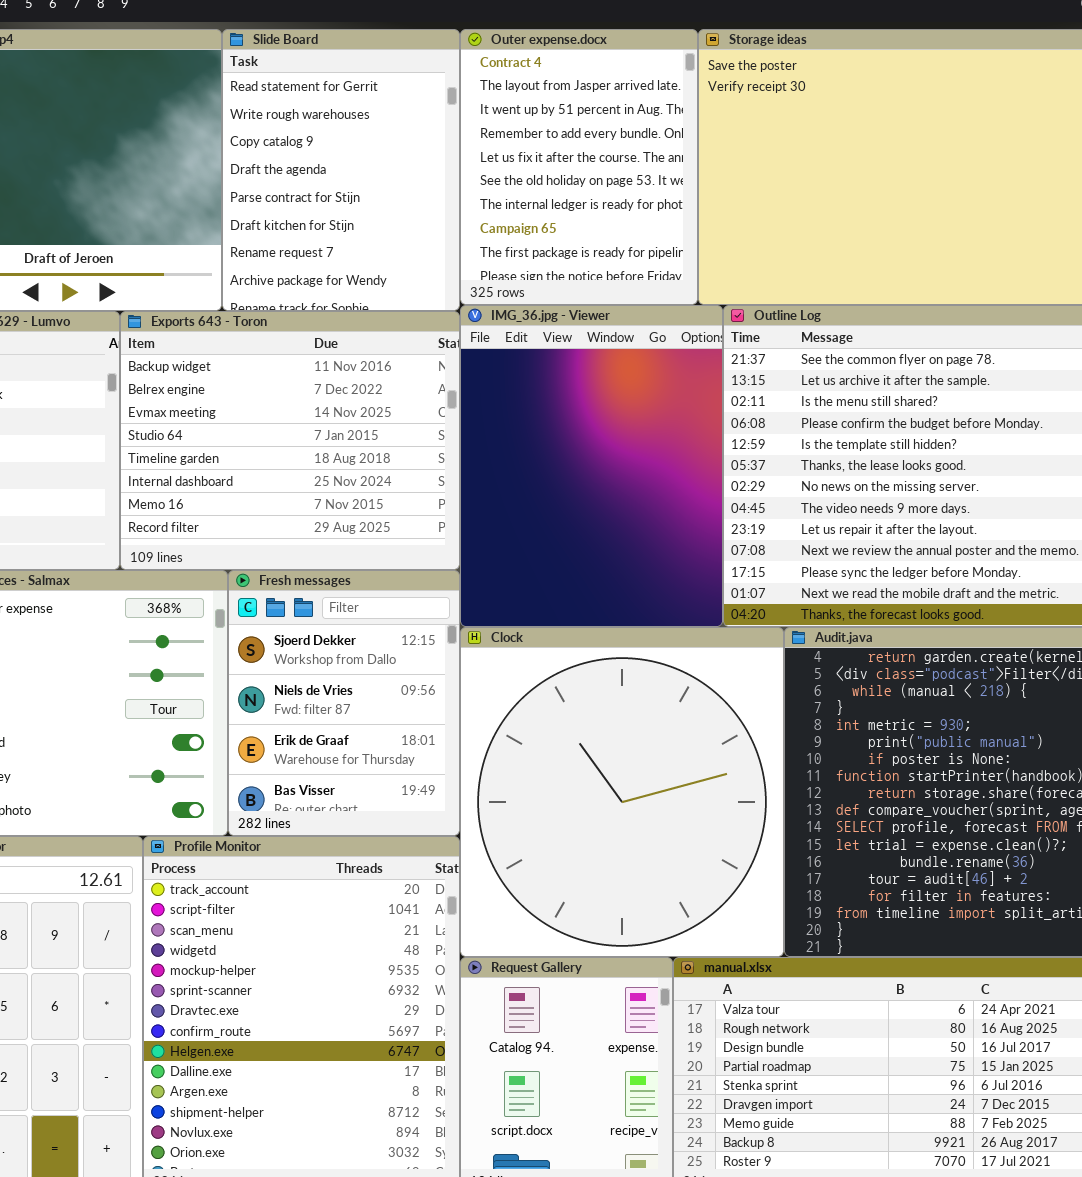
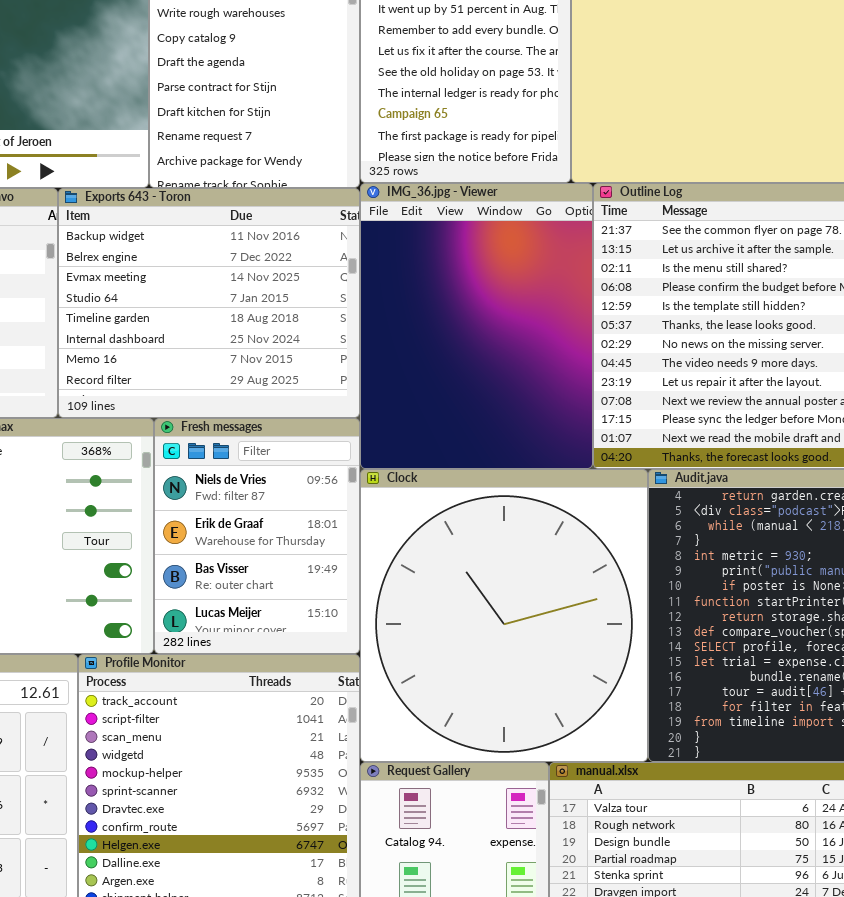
Fresh messages: [228,570,460,836] -> [154,418,360,654], scrolled down 1 row

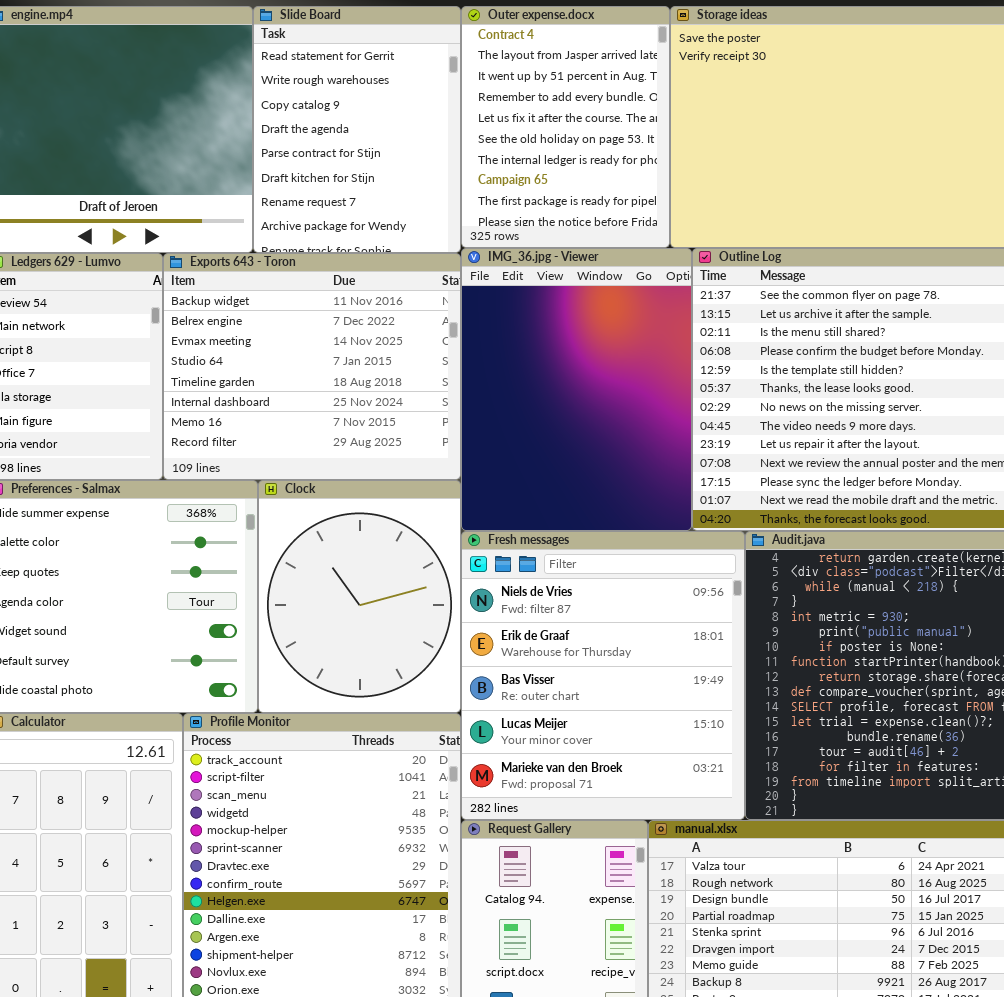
Fresh messages: [154,418,360,654] -> [461,531,745,820], moved, resized
Clock: [360,469,648,762] -> [258,480,461,713], moved, resized

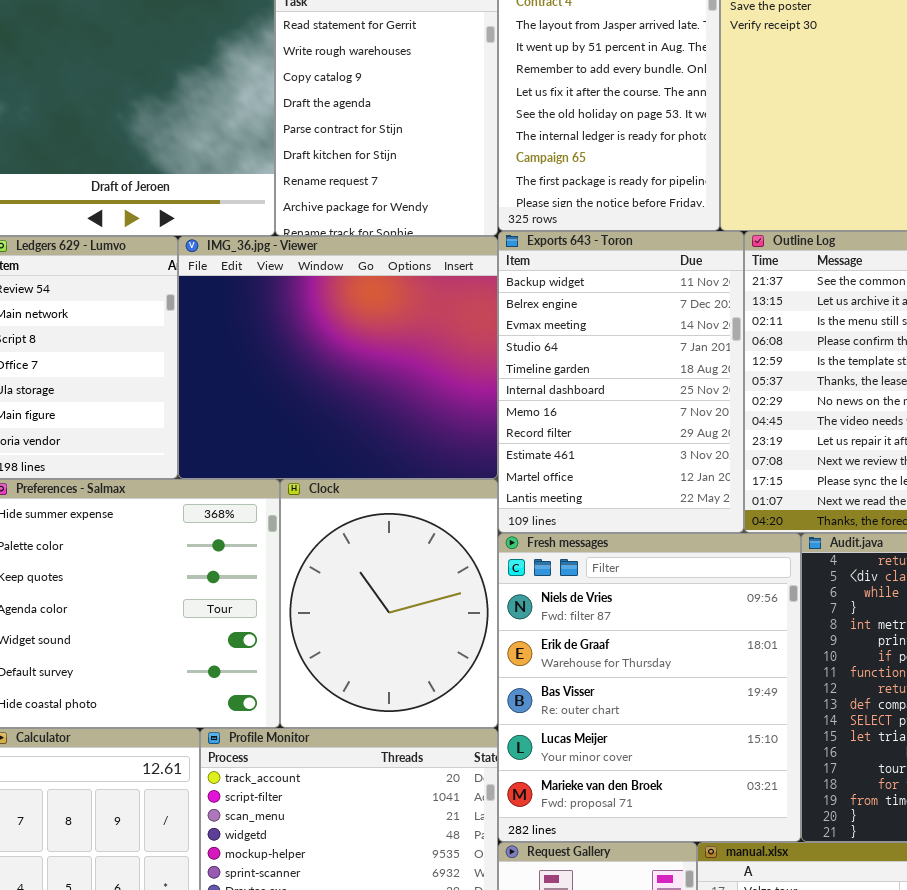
IMG_36.jpg - Viewer: [461,248,692,531] -> [178,236,498,479], moved, resized
Exports 643 - Toron: [163,253,461,480] -> [498,231,744,533], moved, resized

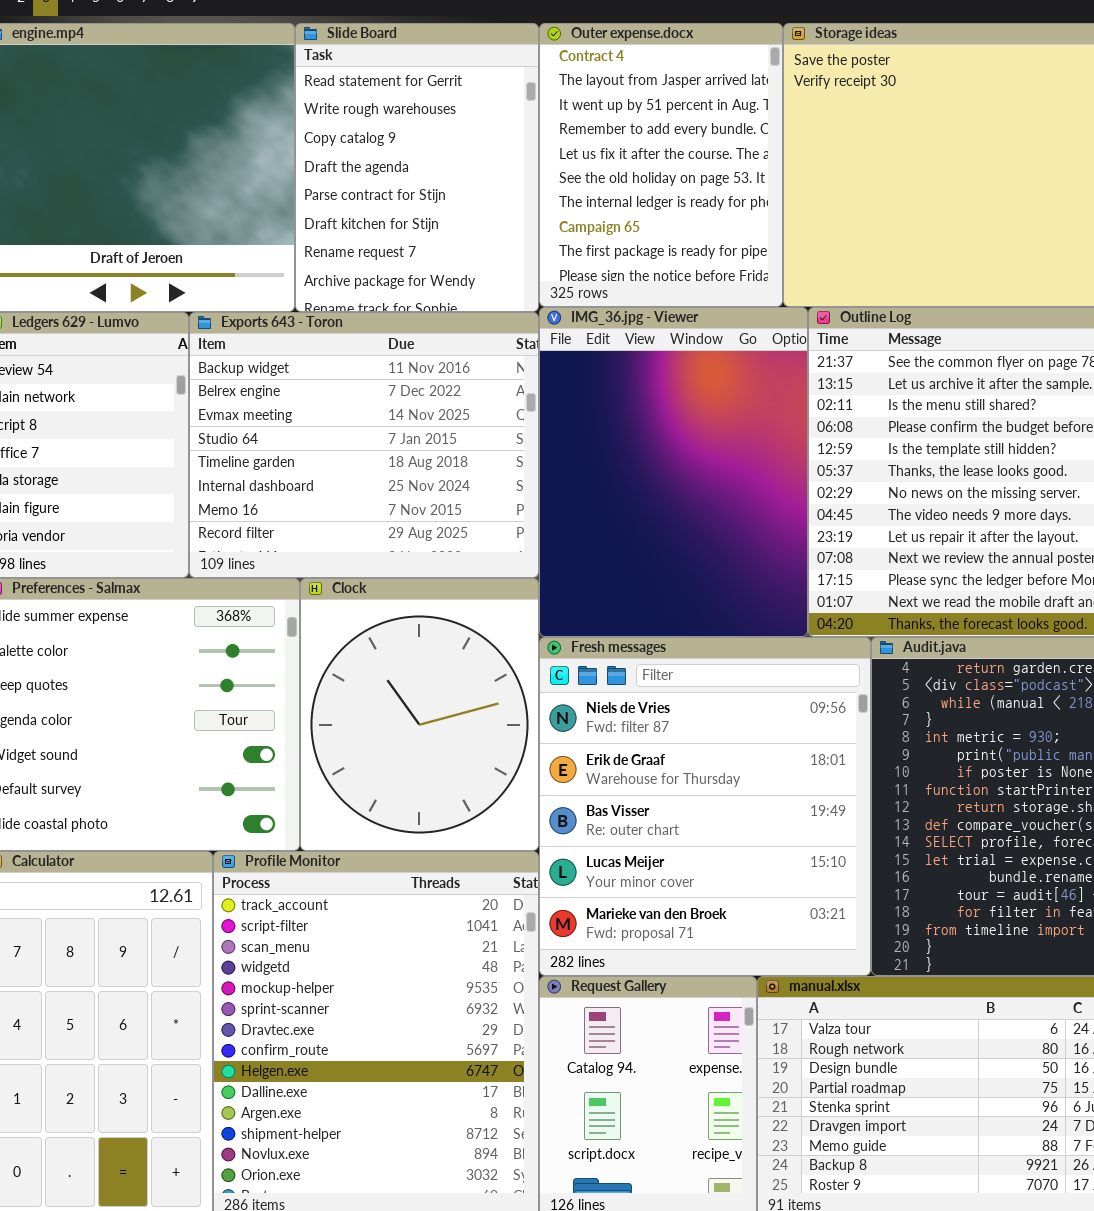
Exports 643 - Toron: [498,231,744,533] -> [189,312,539,578], moved, resized
IMG_36.jpg - Viewer: [178,236,498,479] -> [539,307,808,637], moved, resized

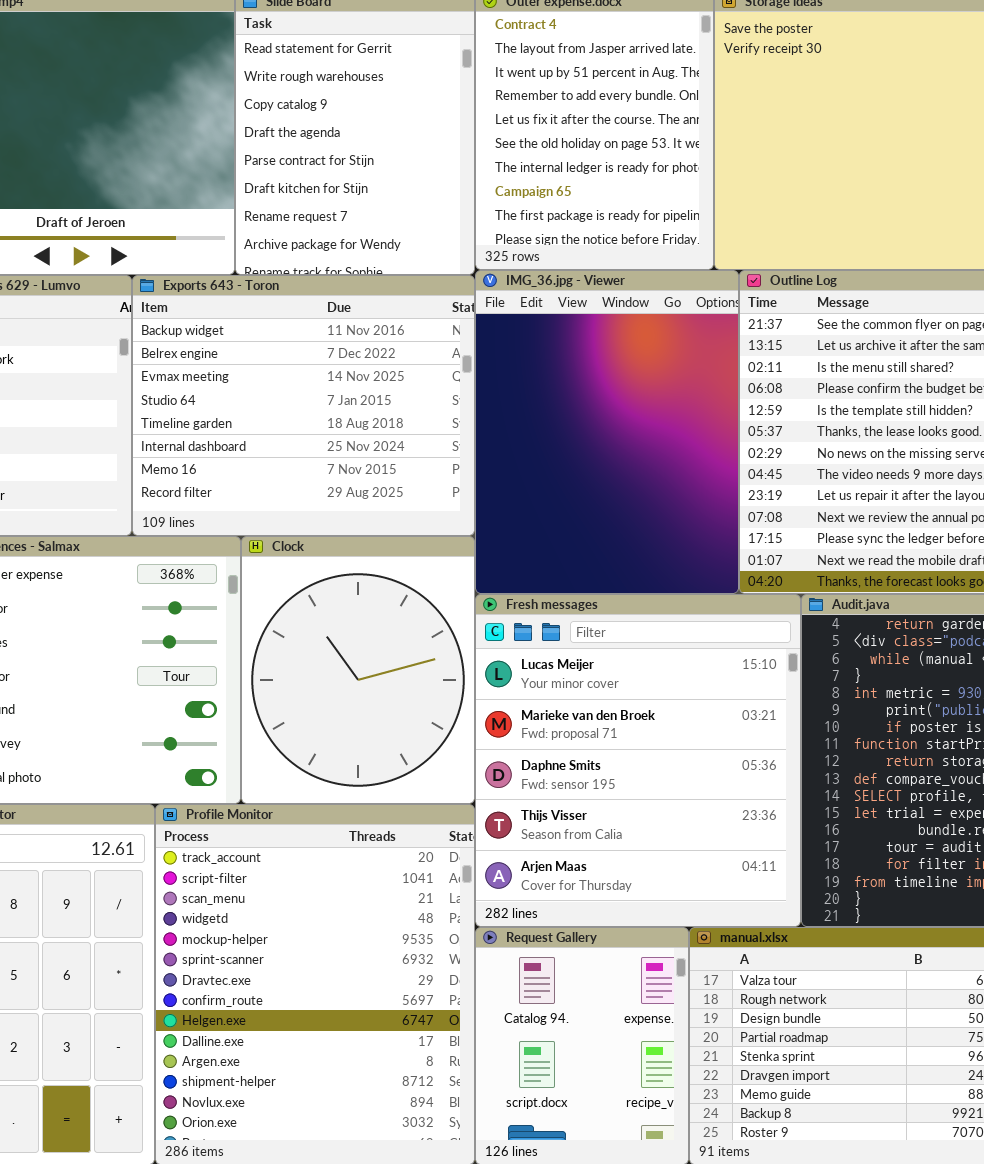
Fresh messages: [539,637,871,976] -> [475,594,801,927], scrolled down 3 rows

